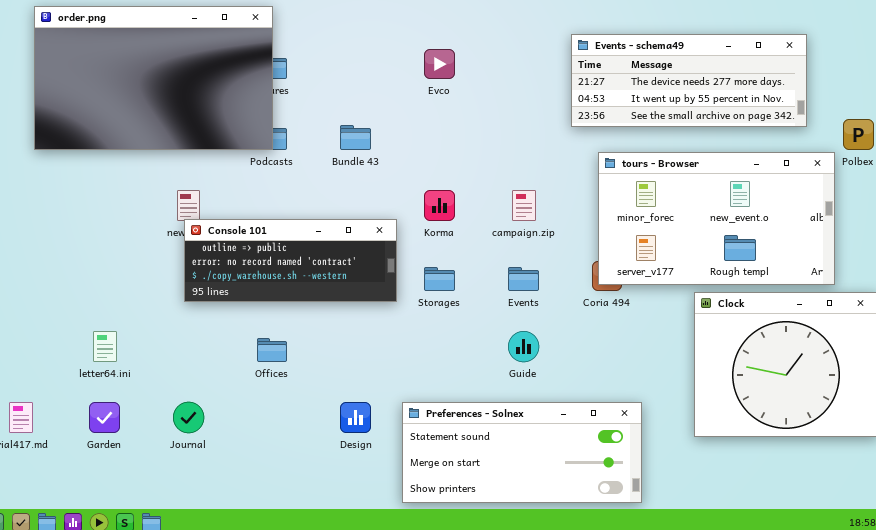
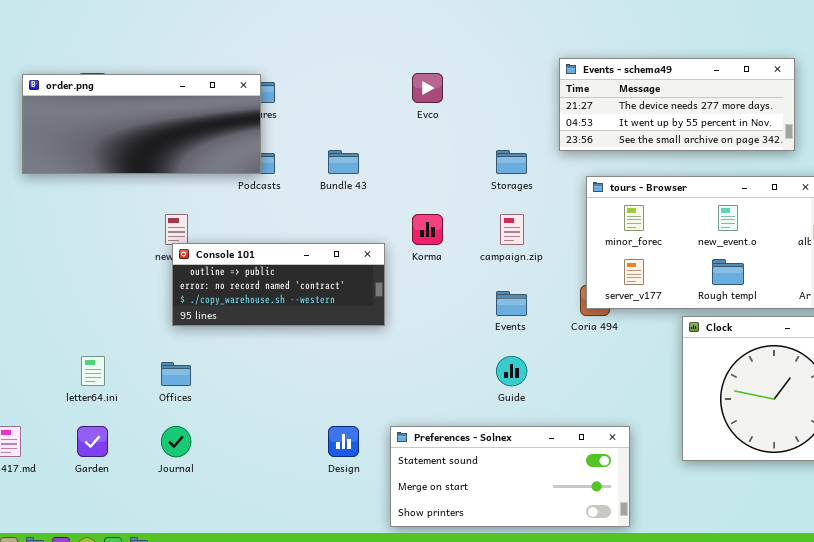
order.png: [34,6,273,150] -> [22,74,261,174], resized
Storages: [424,267,455,291] -> [496,150,527,174], moved
Offices: [257,338,287,362] -> [161,362,191,386], moved

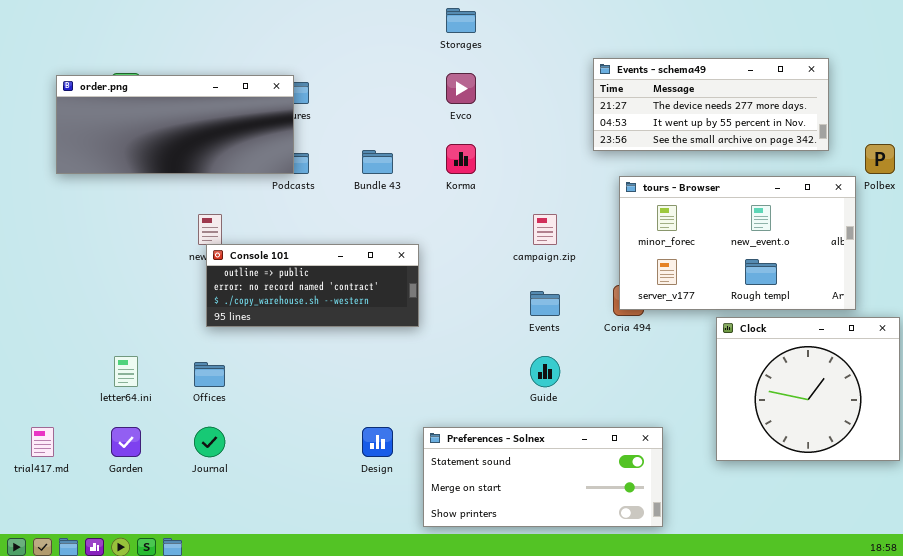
Storages: [496,150,527,174] -> [446,8,476,33], moved
Korma: [412,214,443,245] -> [446,144,476,174], moved

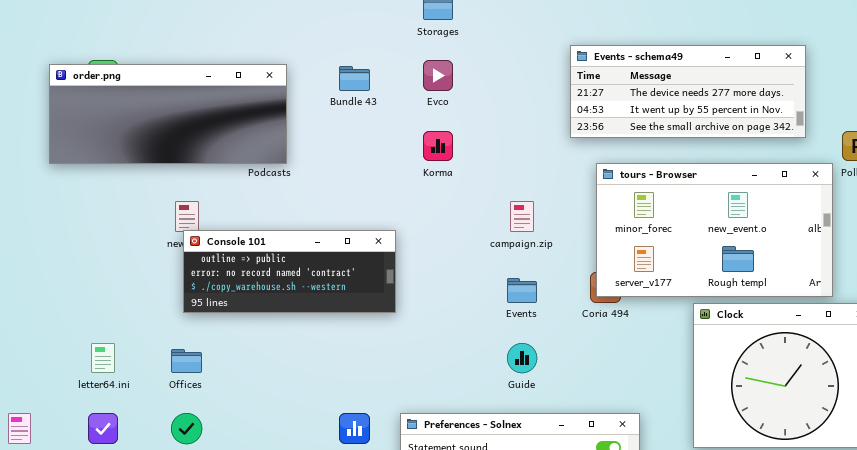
order.png: [56,75,294,174] -> [49,64,287,164], moved
Bundle 43: [362,150,393,174] -> [339,66,370,91], moved

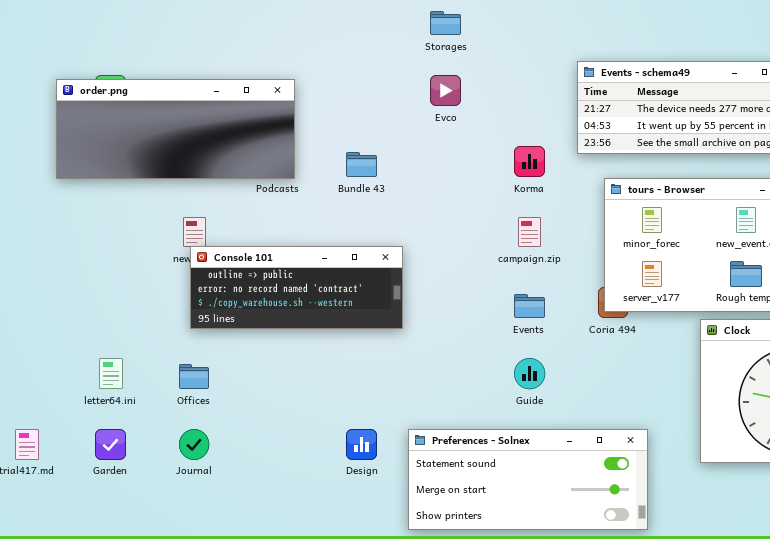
Bundle 43: [339,66,370,91] -> [346,152,377,177], moved
Korma: [423,131,453,161] -> [514,146,545,177], moved

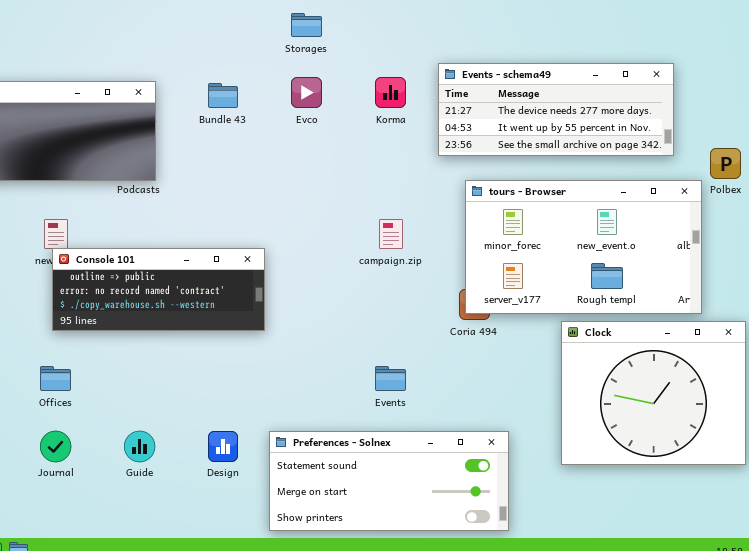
Korma: [514,146,545,177] -> [375,77,406,108], moved
Bundle 43: [346,152,377,177] -> [208,83,238,108], moved
Events: [514,294,545,318] -> [375,366,406,391], moved
Guide: [514,358,545,389] -> [124,431,155,462], moved

